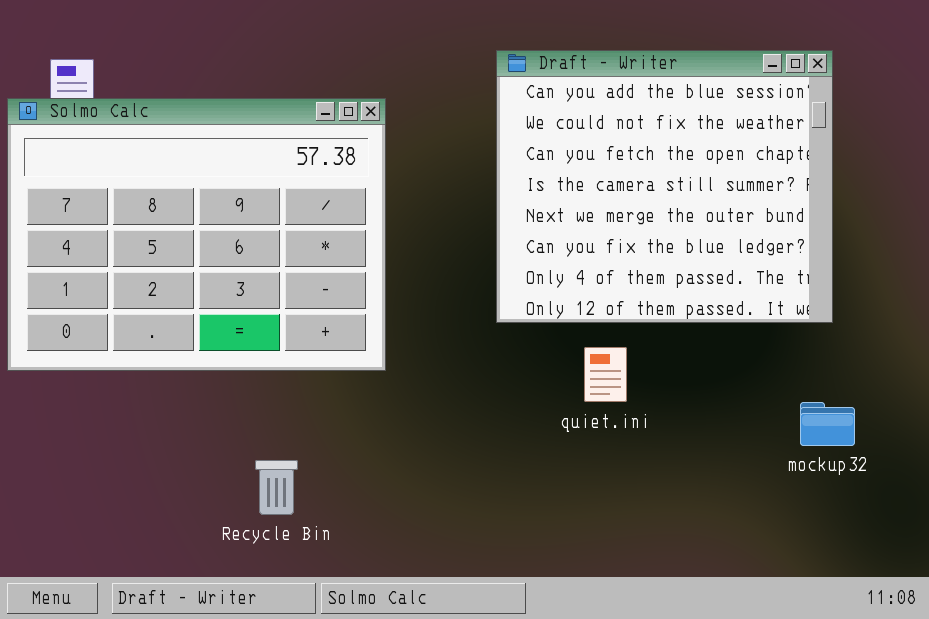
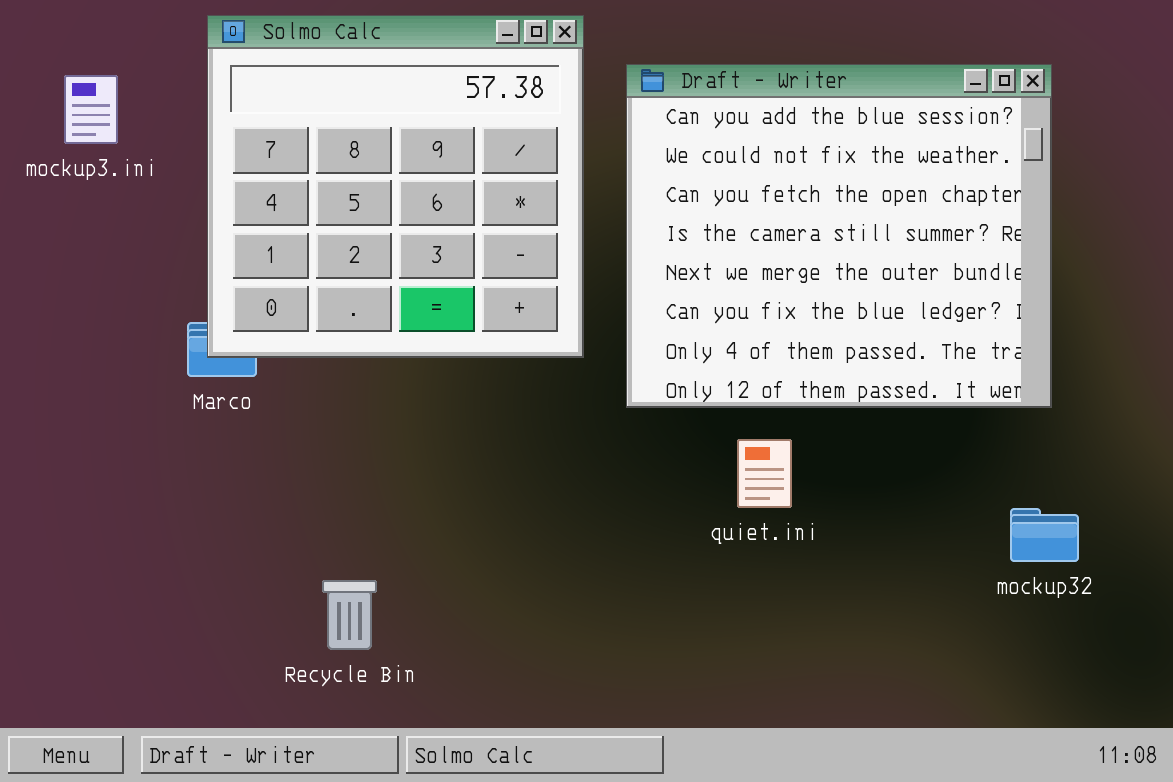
Solmo Calc: [7,98,386,371] -> [207,15,584,358], moved, resized

